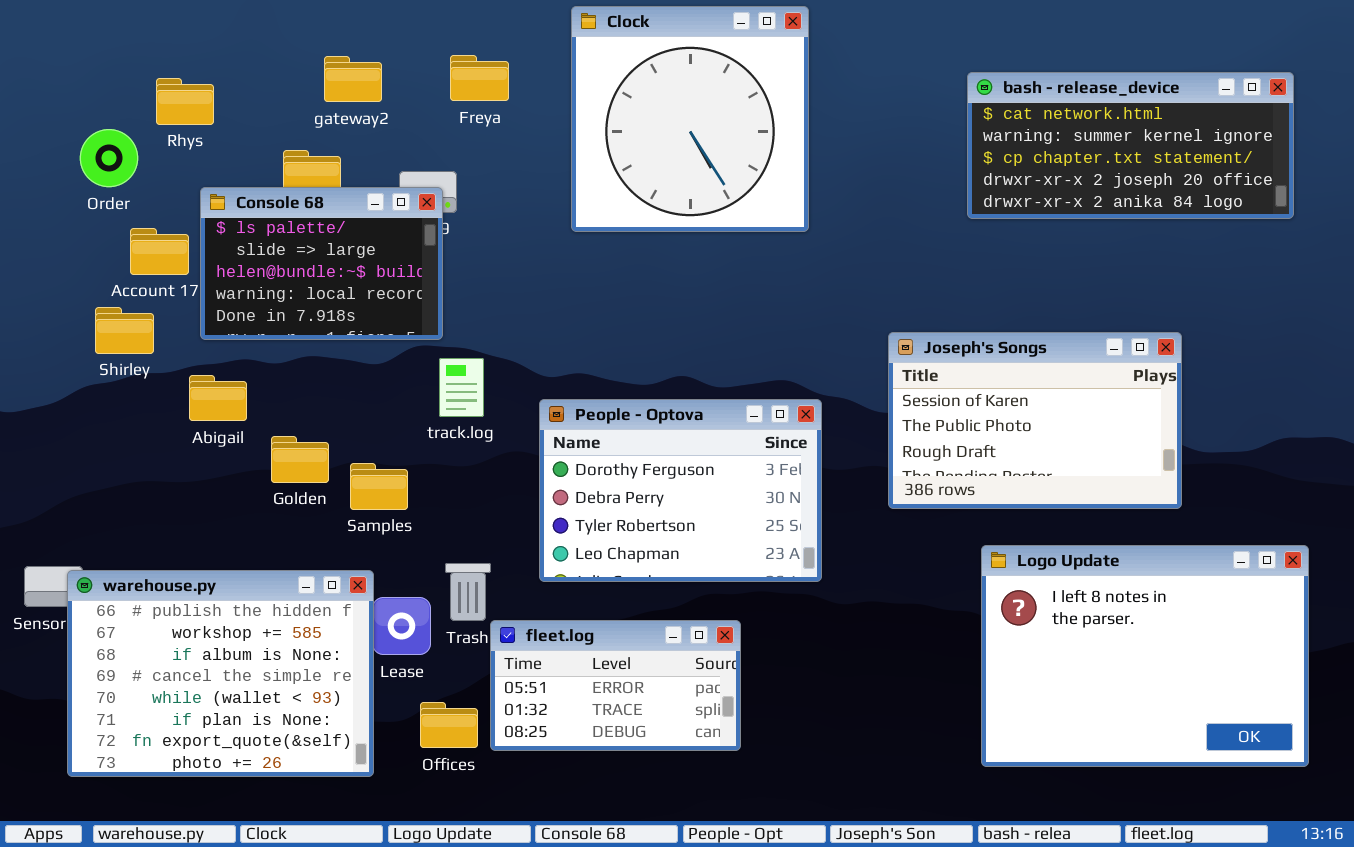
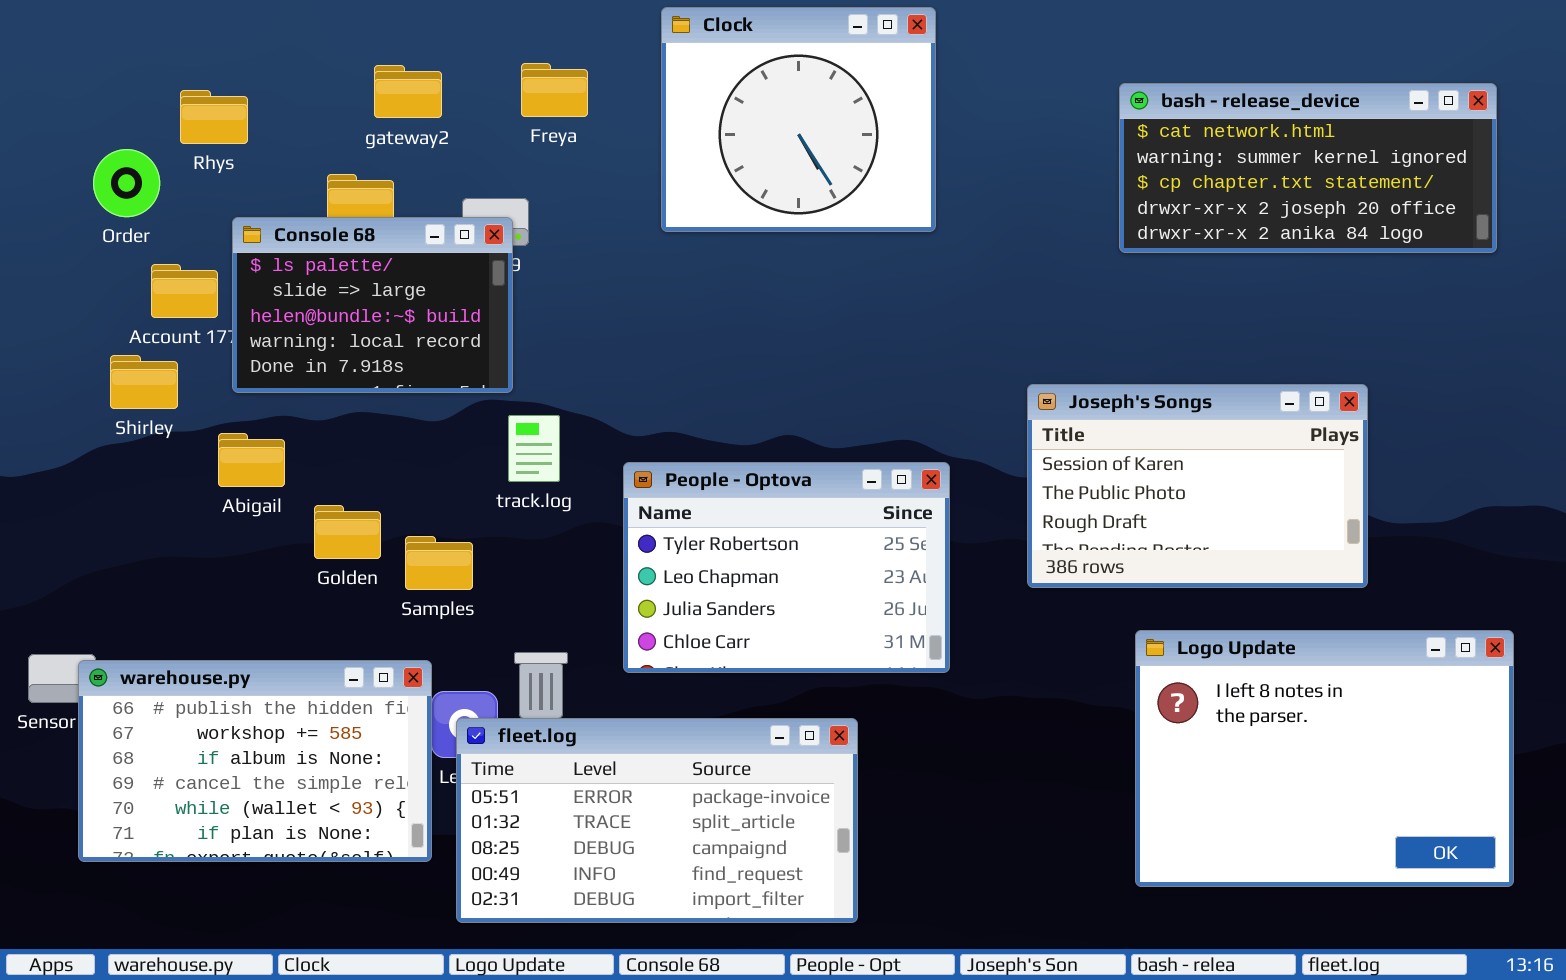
Clock: [571,6,809,232] -> [661,7,936,232], resized
People - Optova: [539,399,822,582] -> [623,462,950,673], scrolled down 2 rows
warehouse.py: [67,570,374,777] -> [78,660,432,862], resized
fleet.log: [490,620,741,751] -> [456,718,858,923], resized

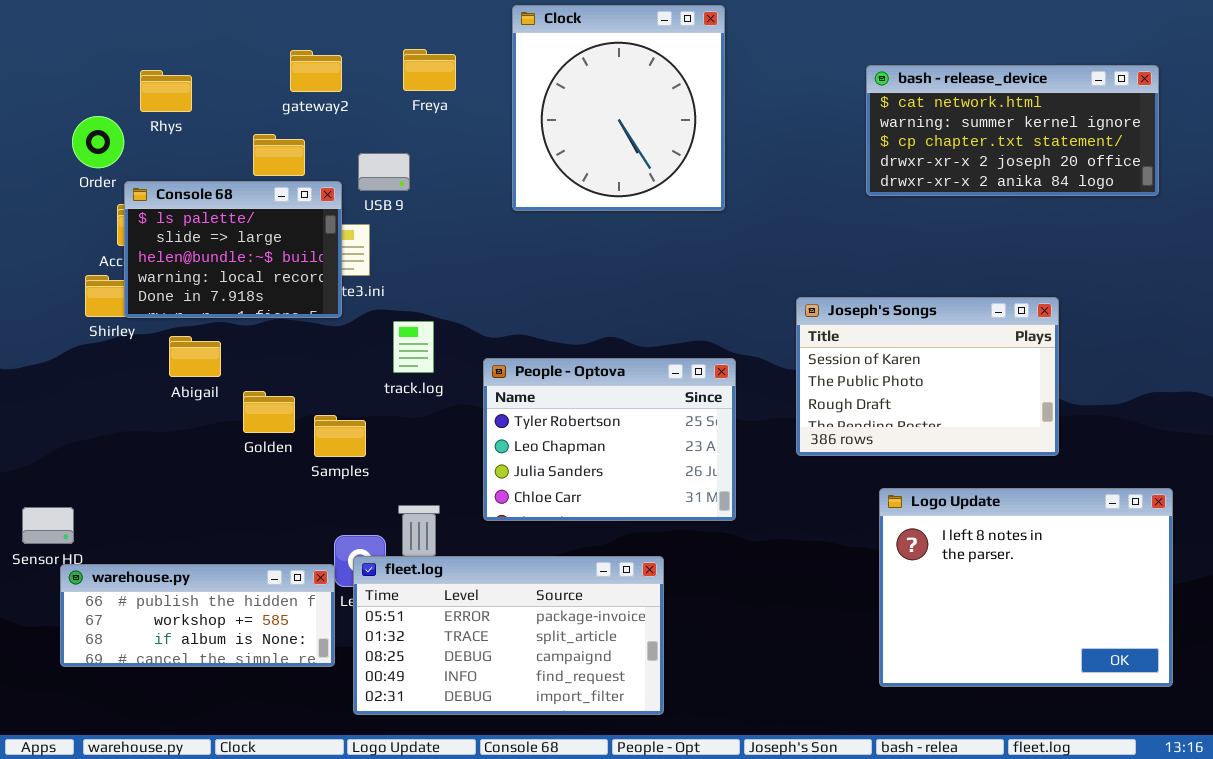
Clock: [661,7,936,232] -> [512,5,725,211], resized
Console 68: [232,217,513,393] -> [124,181,342,318], moved
warehouse.py: [78,660,432,862] -> [60,564,335,667], resized

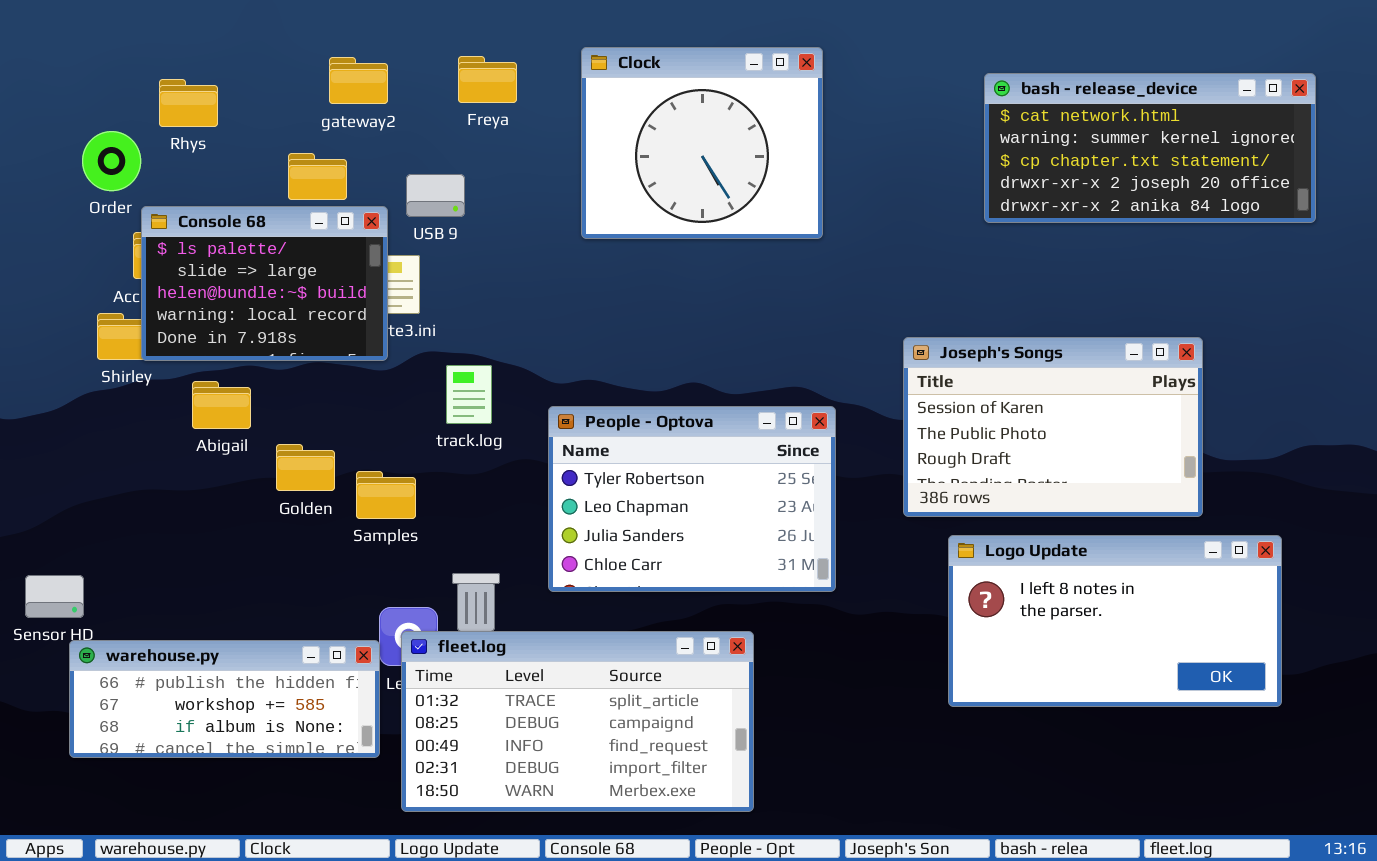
Clock: [512,5,725,211] -> [581,47,823,239], resized
Logo Update: [879,488,1173,687] -> [948,535,1282,707], moved, resized
fleet.log: [353,556,664,715] -> [401,631,754,812], scrolled down 1 row

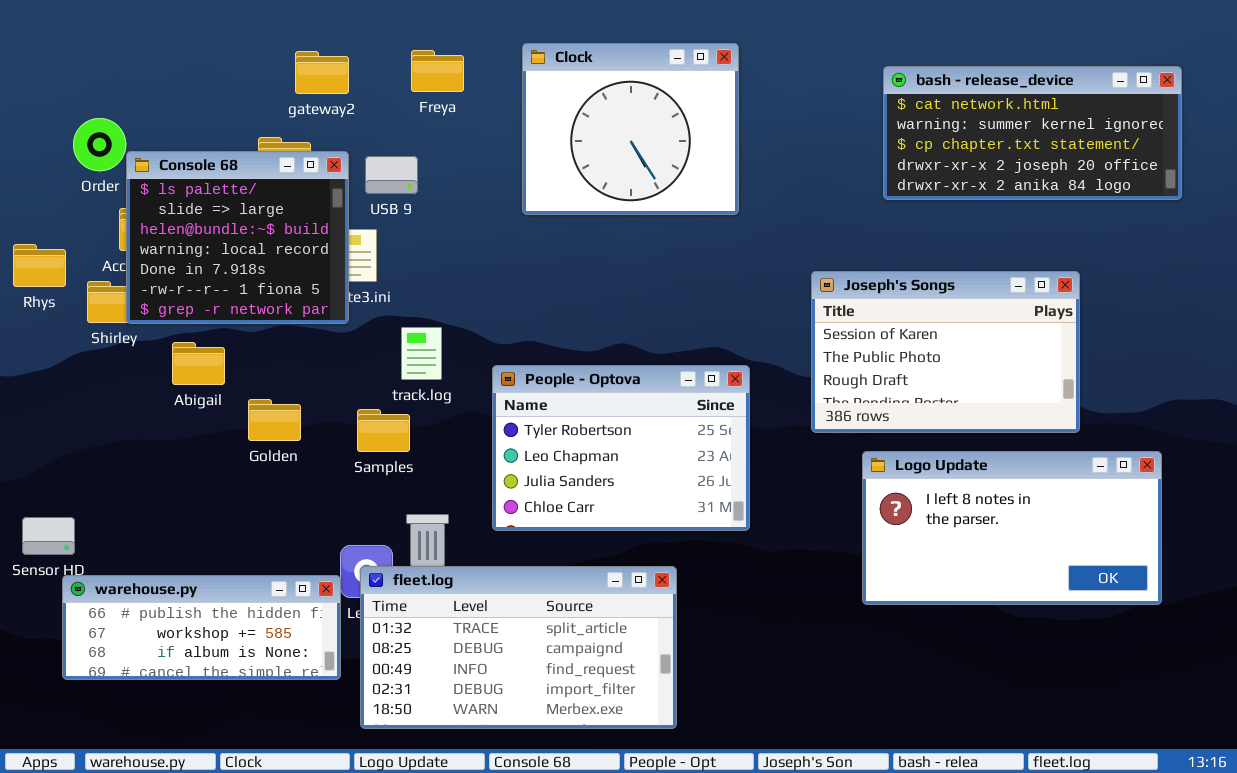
Rhys: [159,79,218,127] -> [13,244,66,287], moved
Console 68: [141,206,388,361] -> [126,151,349,324], resized
Joseph's Songs: [903,337,1203,517] -> [811,271,1080,433], moved
Samples: [356,471,416,519] -> [357,409,410,452], moved
Logo Update: [948,535,1282,707] -> [862,451,1162,605], moved

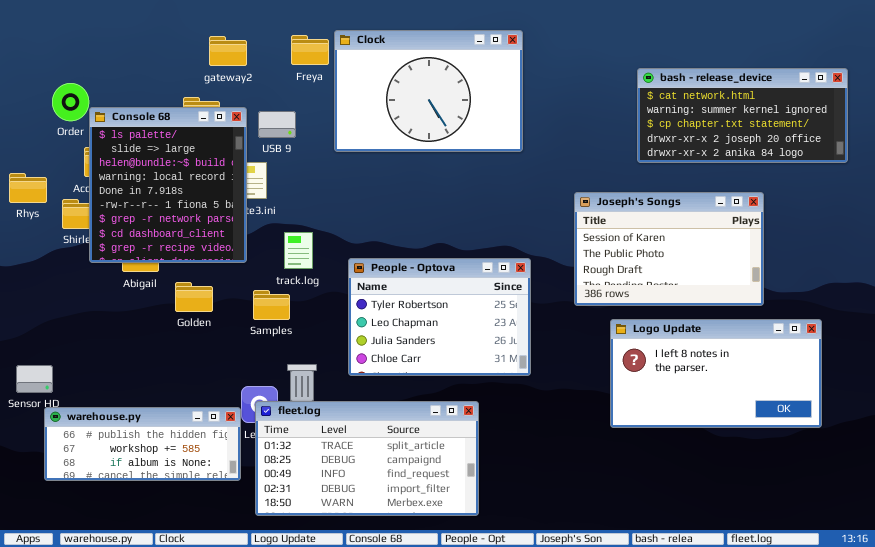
Clock: [522,43,739,215] -> [334,30,523,152], resized
bash - release_device: [883,66,1182,200] -> [637,68,848,163], moved
Console 68: [126,151,349,324] -> [89,107,247,263], resized

